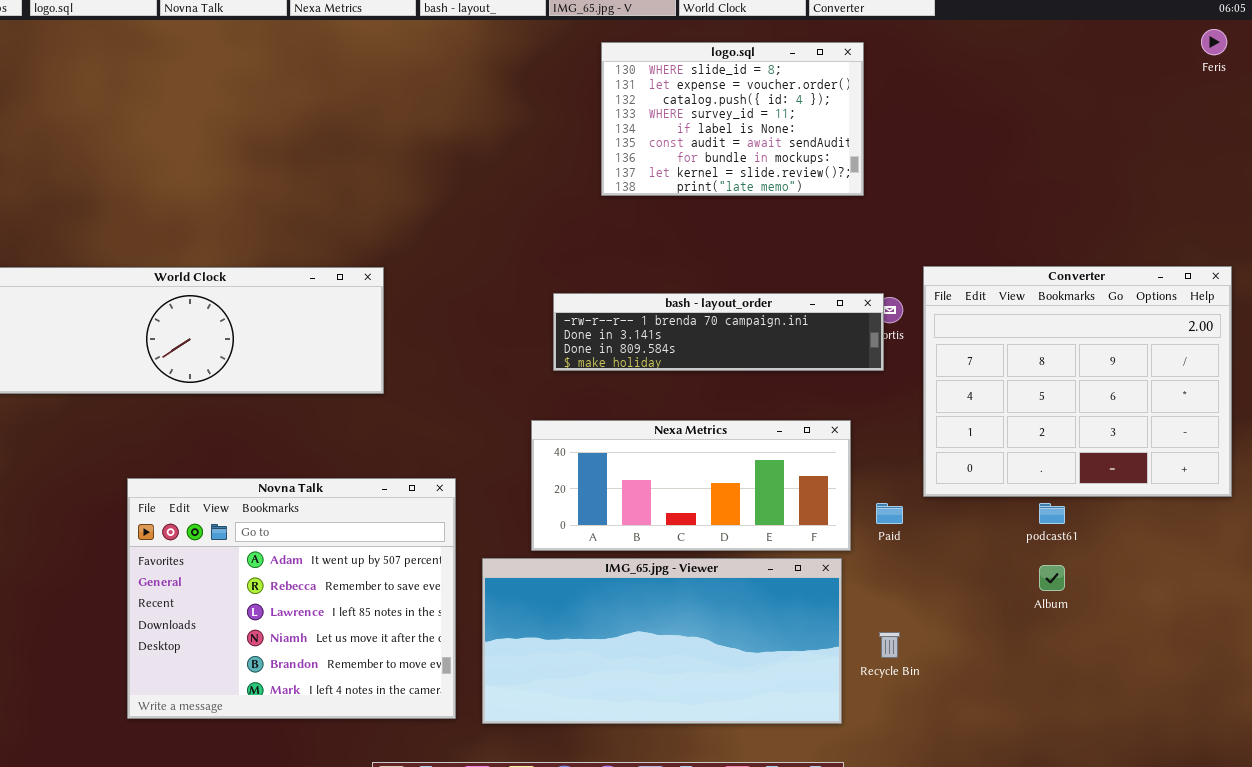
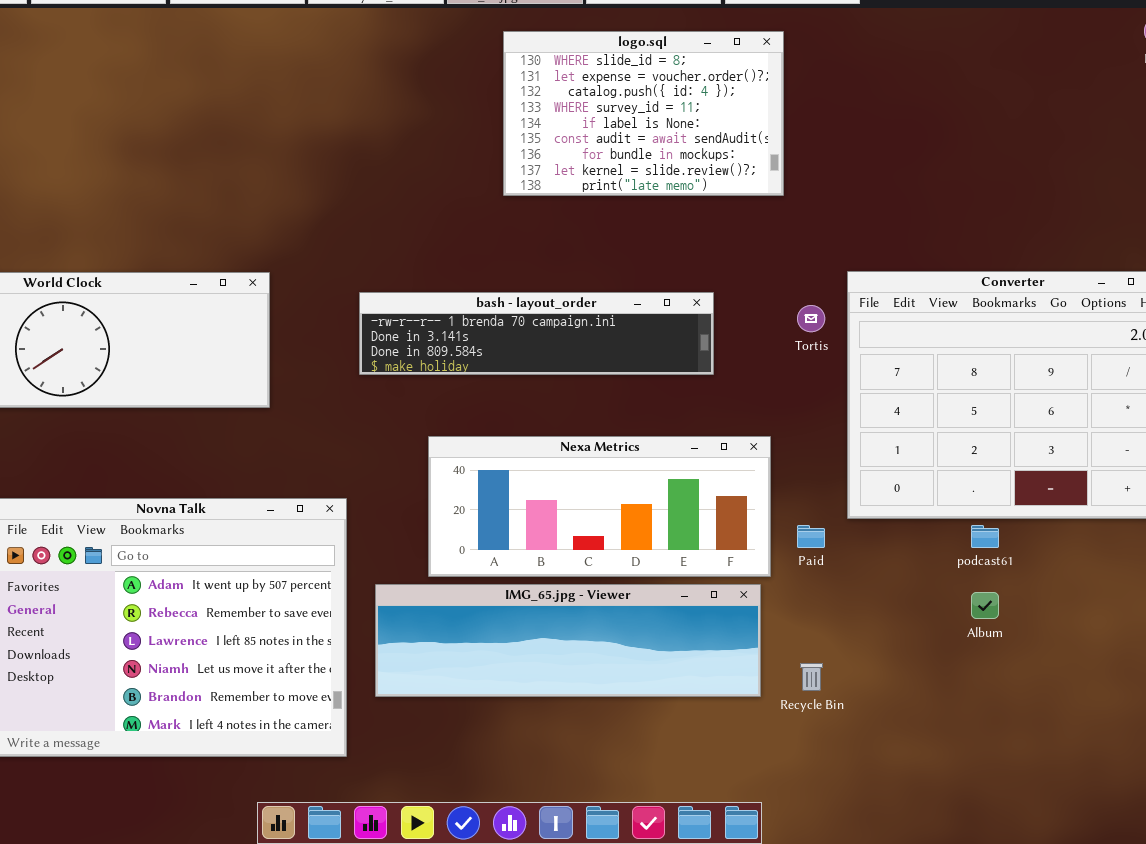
bash - layout_order: [553,293,884,371] -> [359,292,714,375], moved
IMG_65.jpg - Viewer: [482,558,842,724] -> [375,584,761,697], resized

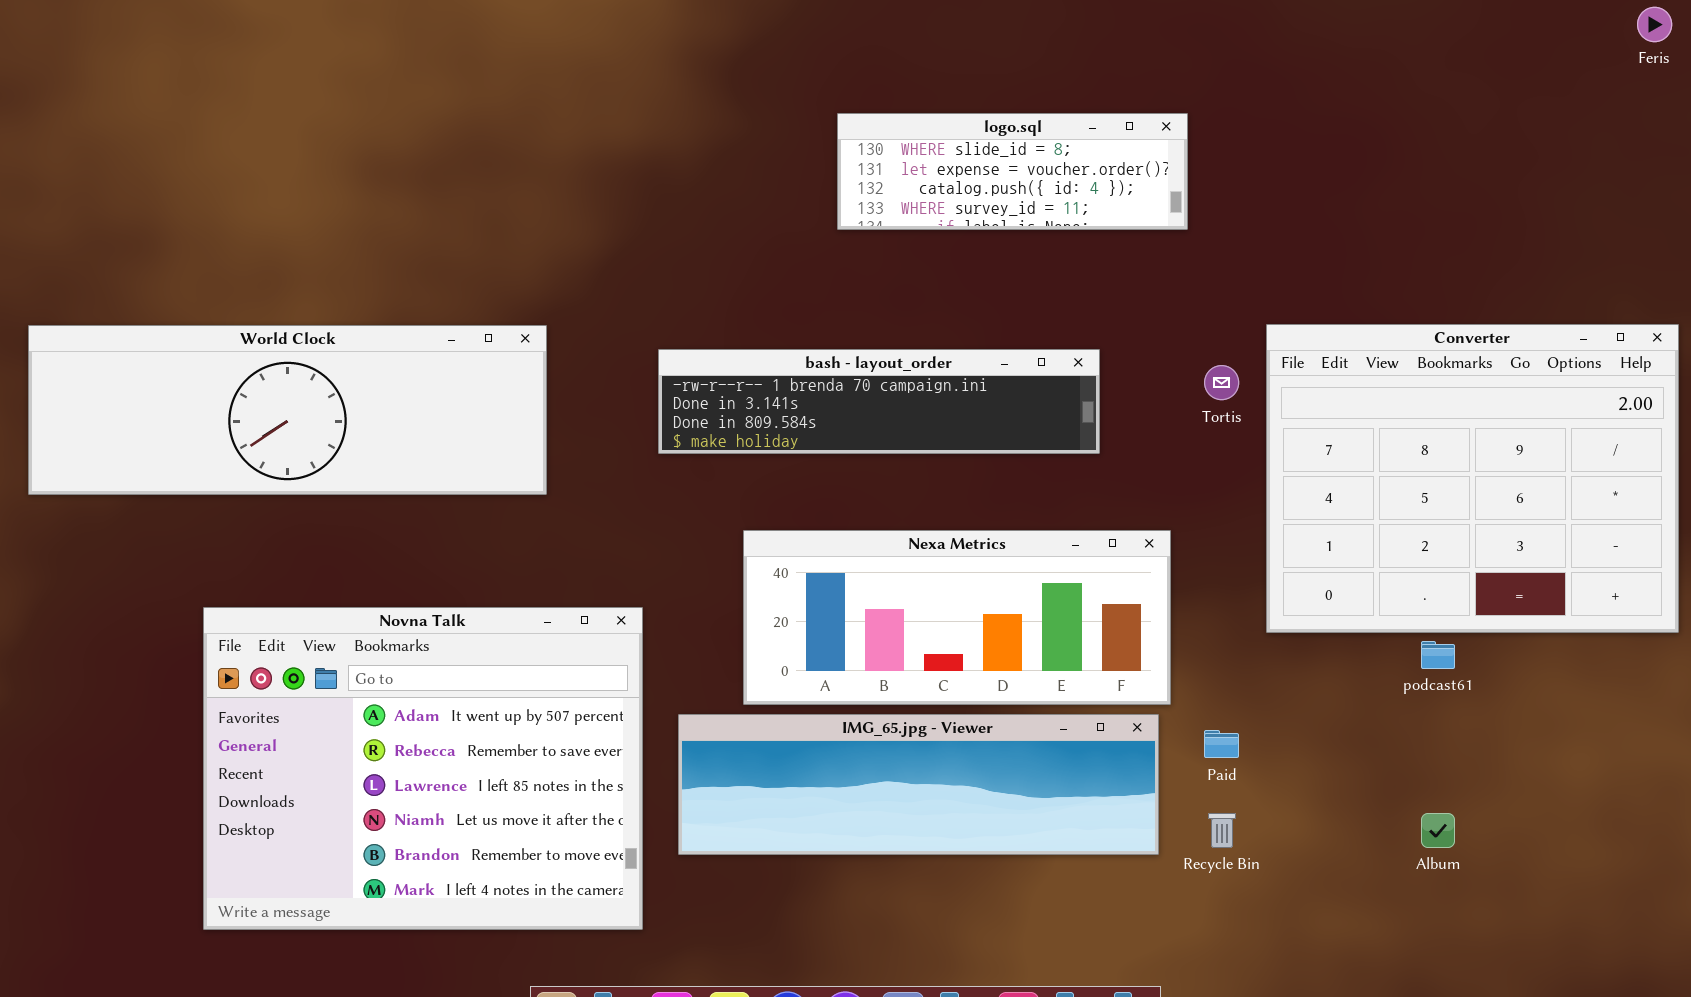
logo.sql: [503,31,784,196] -> [837,113,1188,230], resized
Paid: [797,525,825,548] -> [1204,730,1239,758], moved
Album: [971,592,999,619] -> [1421,813,1455,848], moved

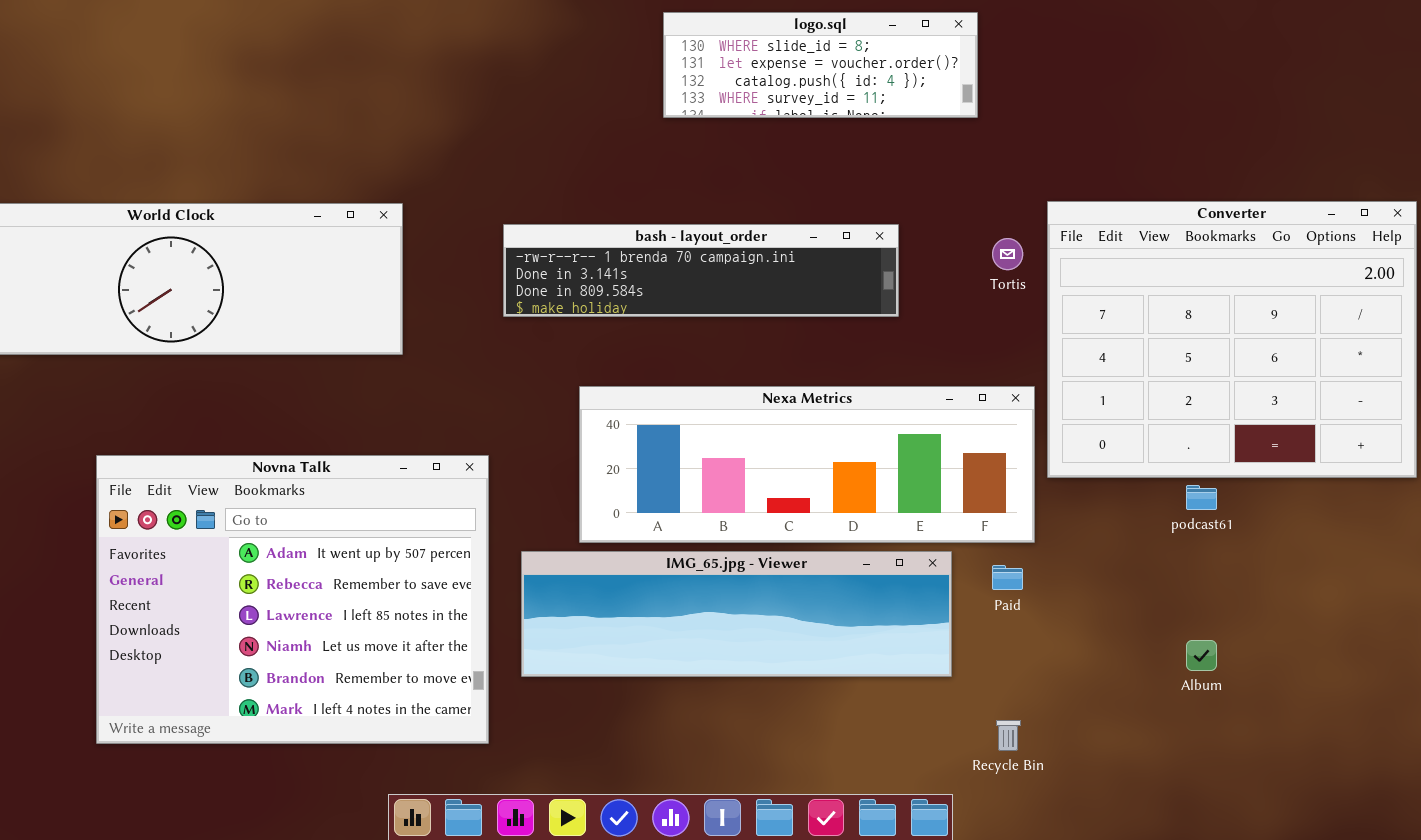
Nexa Metrics: [743,530,1171,705] -> [579,386,1035,543], resized
Recycle Bin: [1208,813,1236,848] -> [996,720,1021,751], moved

